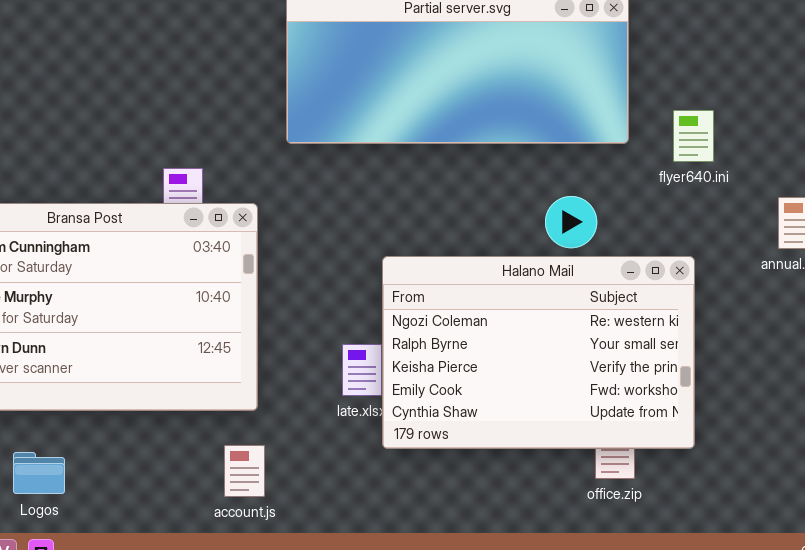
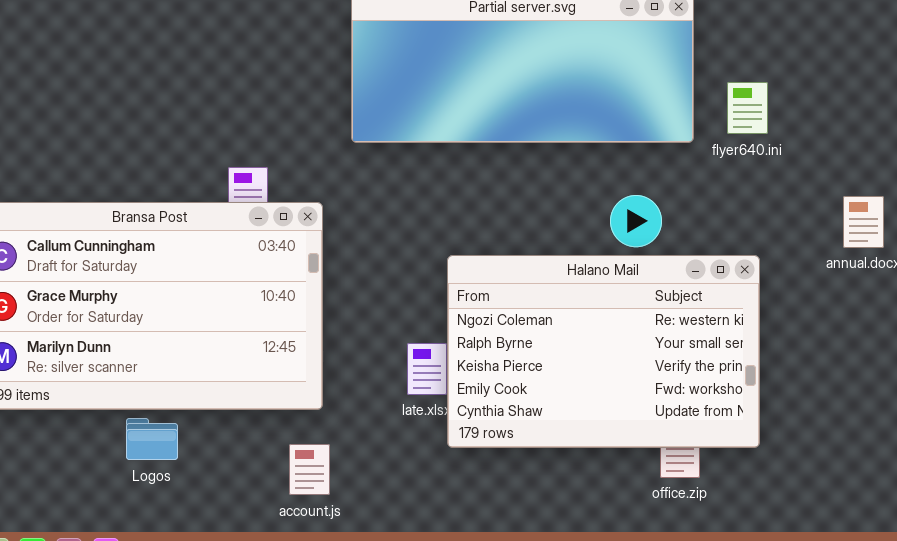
flyer640.ini: [673,110,714,162] -> [727,82,768,134], moved
Logos: [13,452,65,494] -> [126,418,178,460], moved

